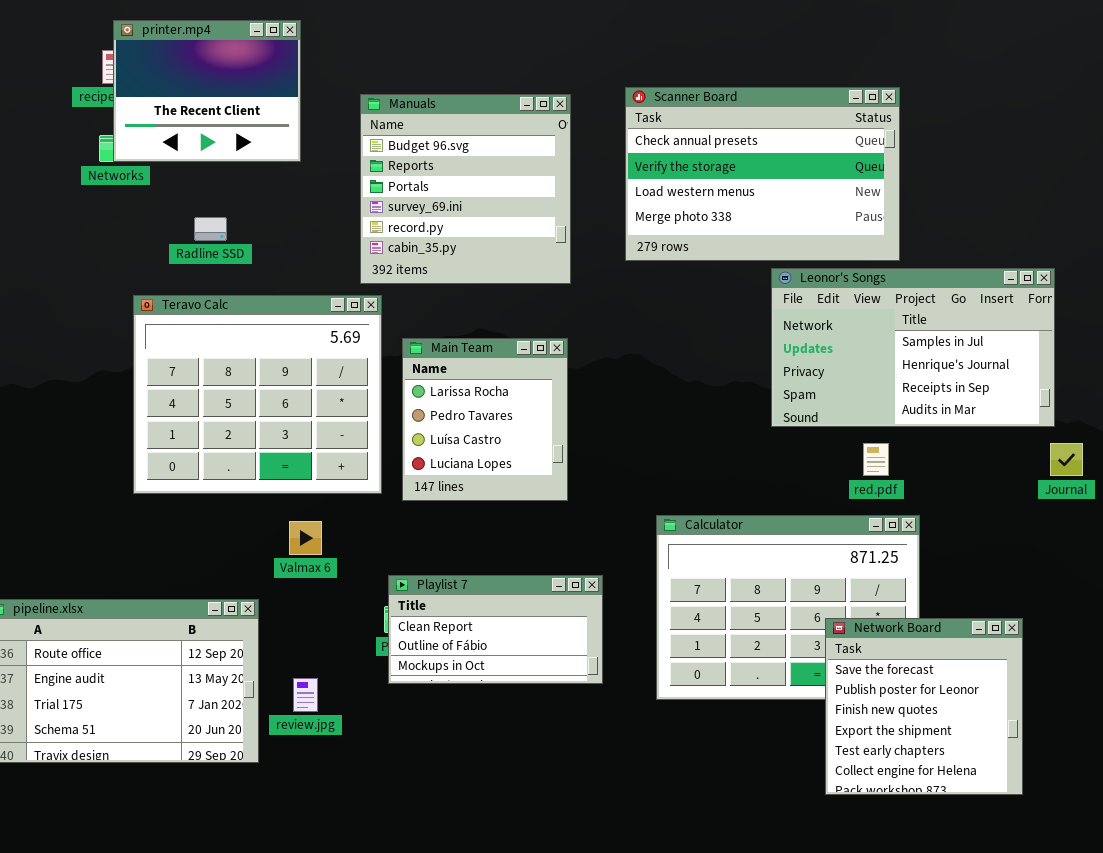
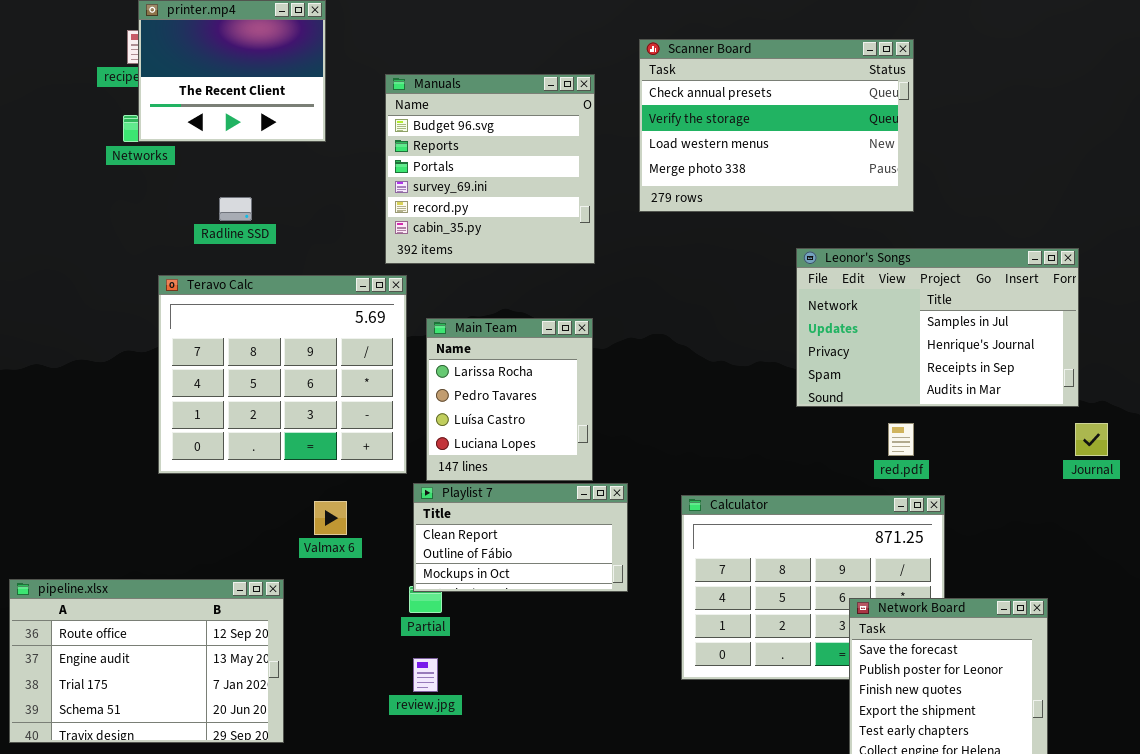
Scanner Board: [625,87,900,261] -> [639,39,914,212], moved
Playlist 7: [388,575,603,684] -> [413,483,628,592], moved
review.jpg: [293,678,318,712] -> [413,658,438,692], moved

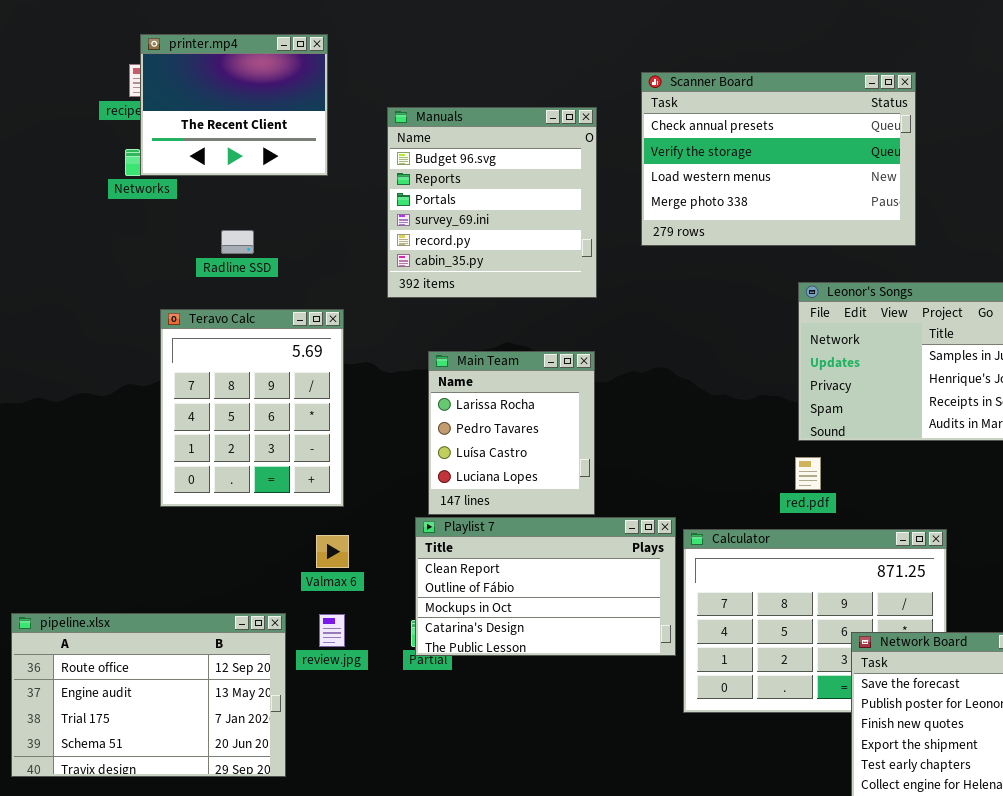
Teravo Calc: [158,275,407,474] -> [160,309,344,507], resized
red.pdf: [888,423,914,456] -> [795,457,821,490], moved
Playlist 7: [413,483,628,592] -> [415,517,676,656], resized
review.jpg: [413,658,438,692] -> [319,614,345,647], moved

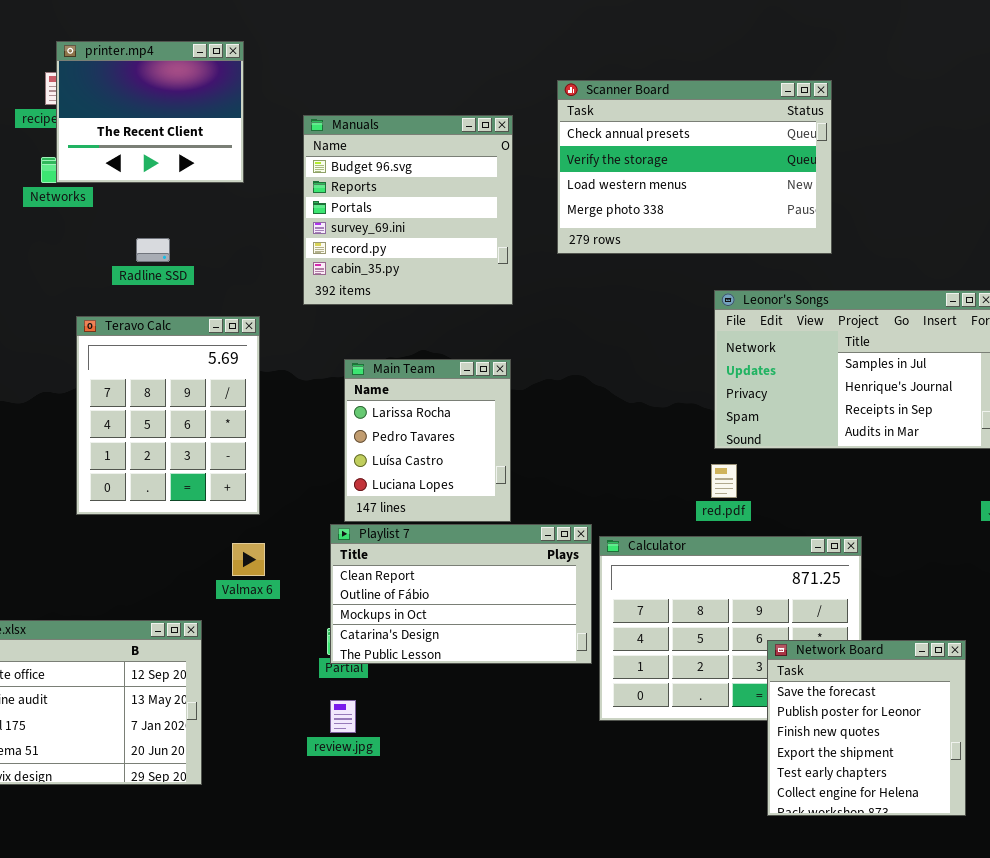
review.jpg: [319,614,345,647] -> [330,700,356,733], moved

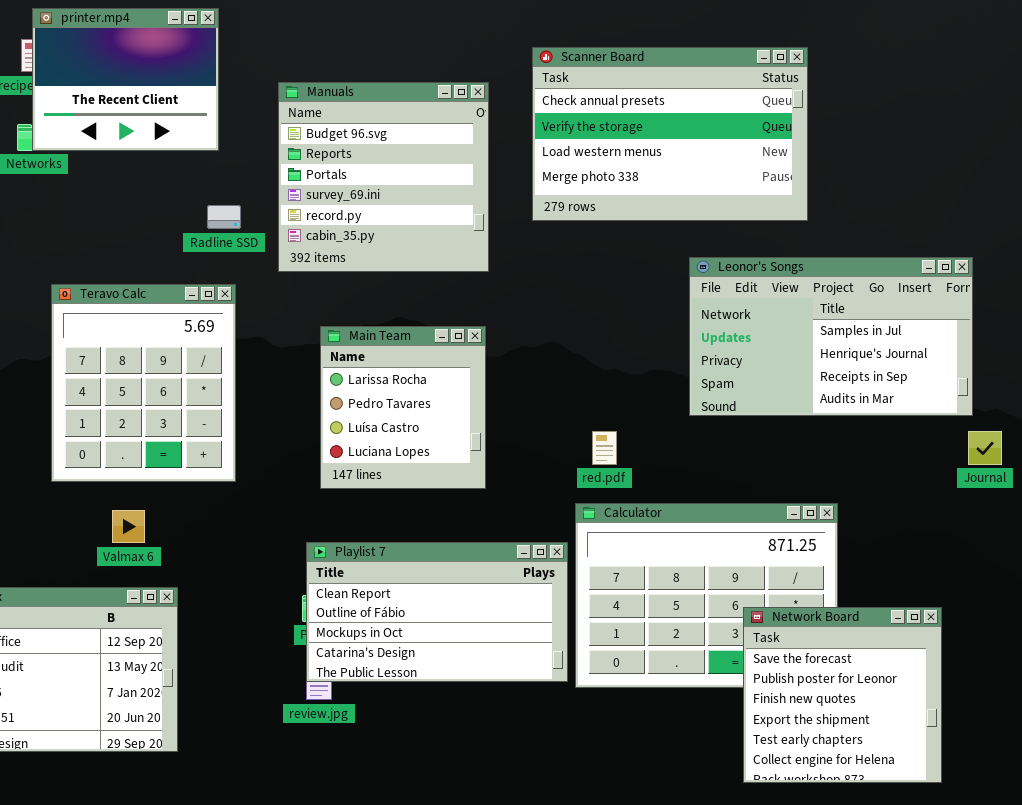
Radline SSD: [136,238,170,262] -> [207,205,241,229], moved
red.pdf: [711,464,737,498] -> [592,431,617,465], moved
Playlist 7: [330,524,592,664] -> [306,542,568,682], moved
Valmax 6: [232,543,265,576] -> [112,510,145,543], moved

